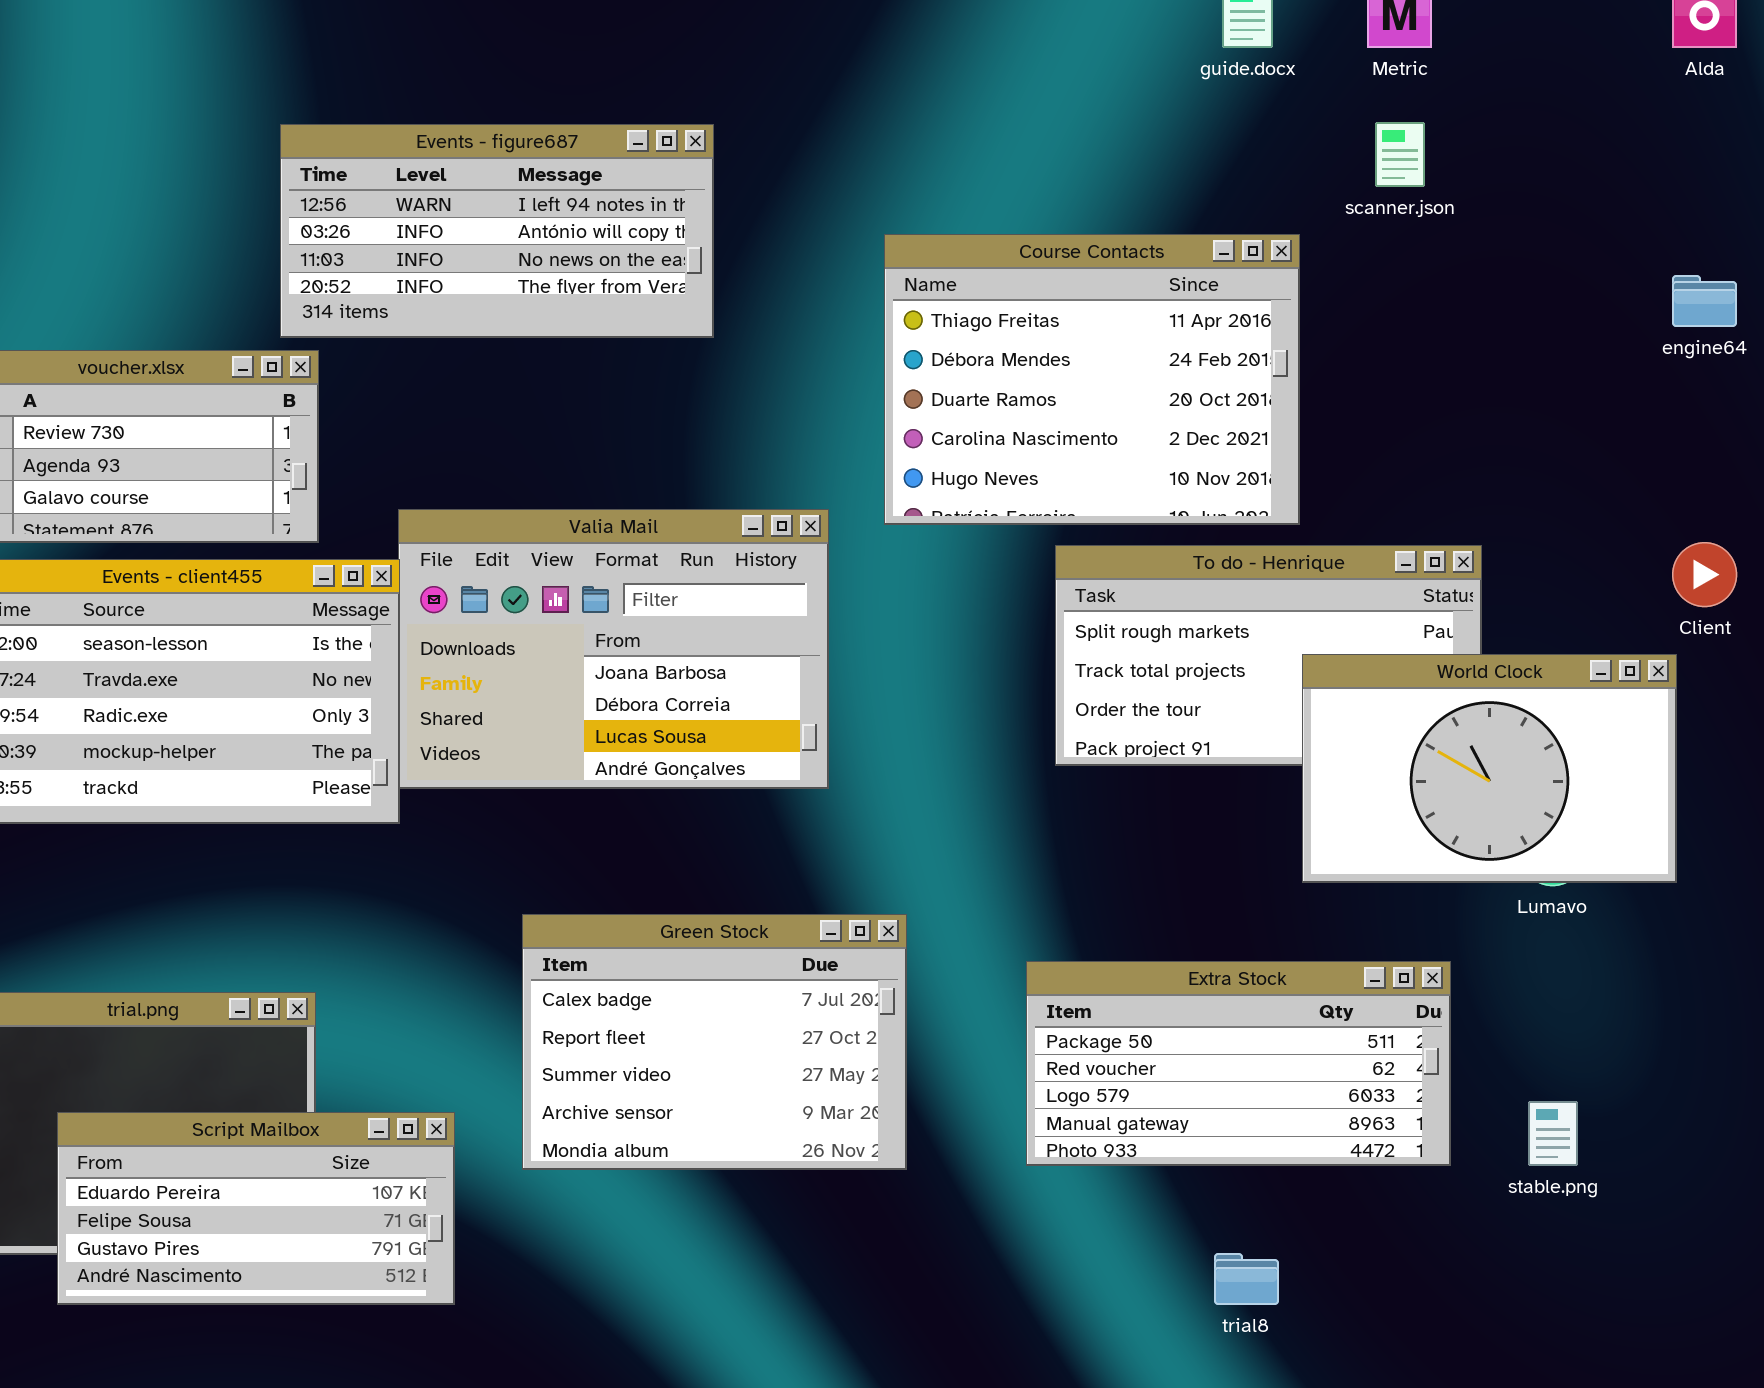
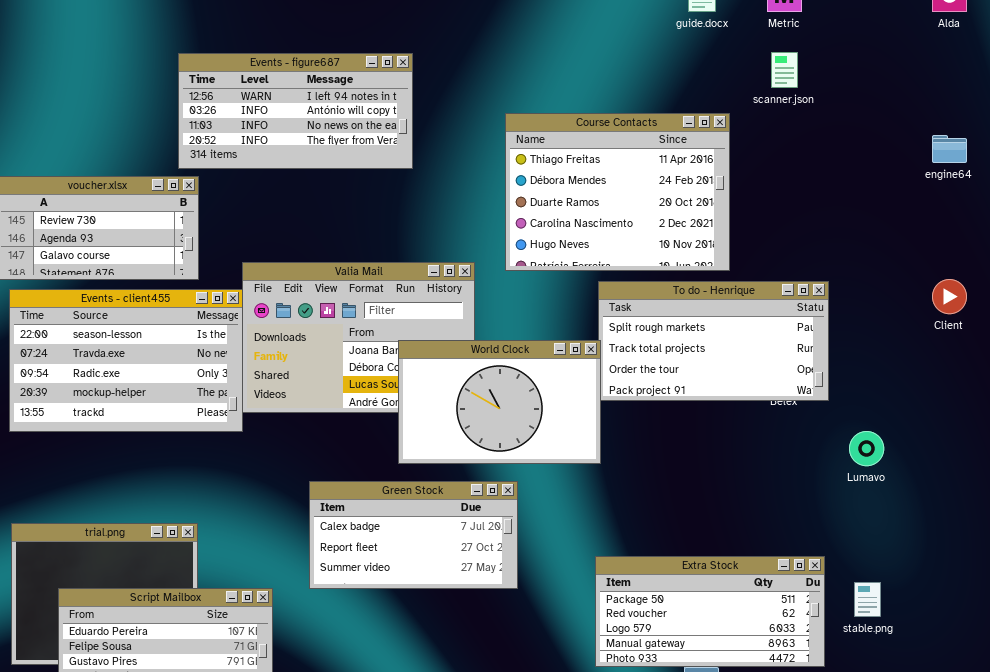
World Clock: [1302,654,1677,883] -> [398,340,601,464], moved
Green Stock: [522,914,907,1170] -> [309,481,518,589], resized
Extra Stock: [1026,961,1451,1166] -> [595,556,825,667], moved

